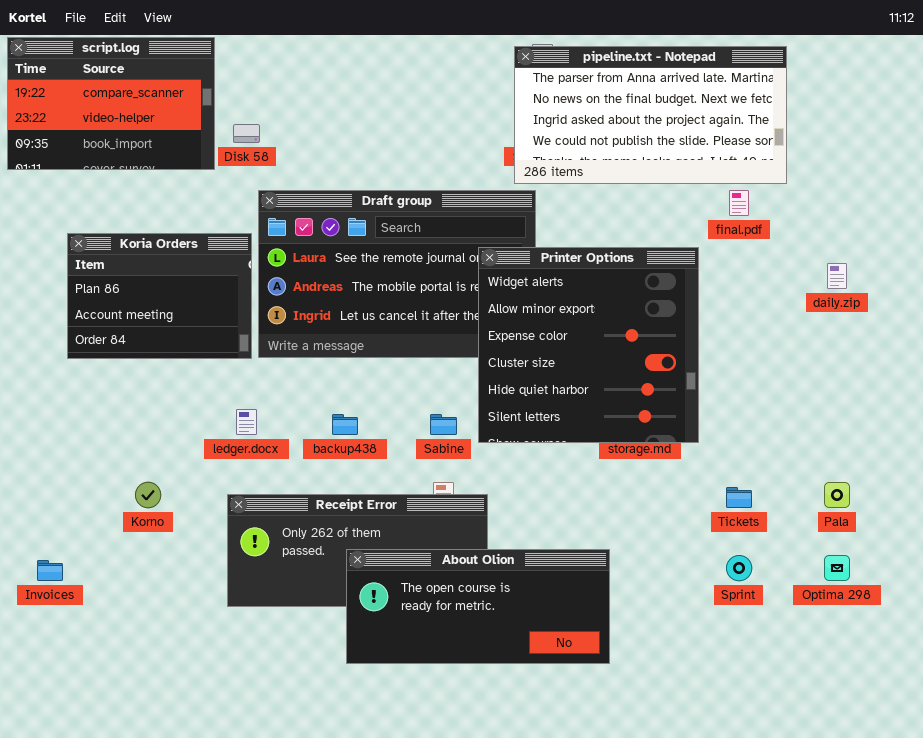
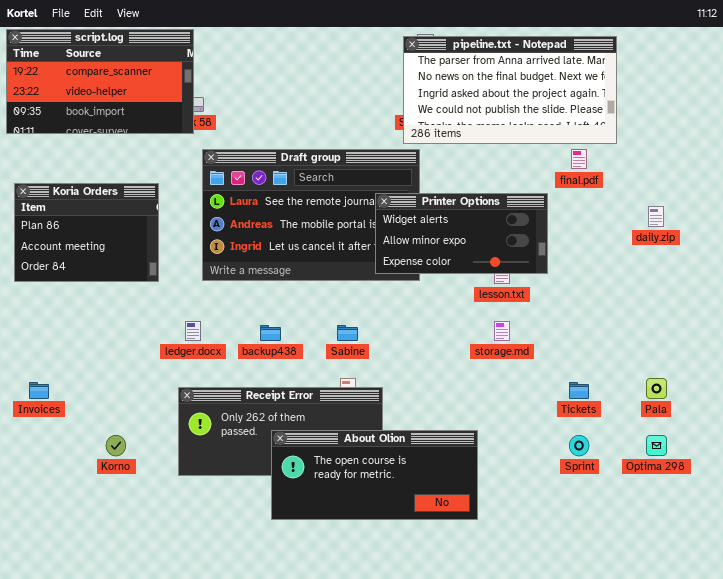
script.log: [7,37,215,170] -> [6,29,194,134], resized
Koria Orders: [67,233,252,359] -> [14,183,159,282], moved
Printer Options: [478,247,699,443] -> [375,193,548,274], resized
Korno: [135,482,161,508] -> [106,435,126,456], moved
Invoices: [37,560,63,581] -> [29,382,49,399], moved

